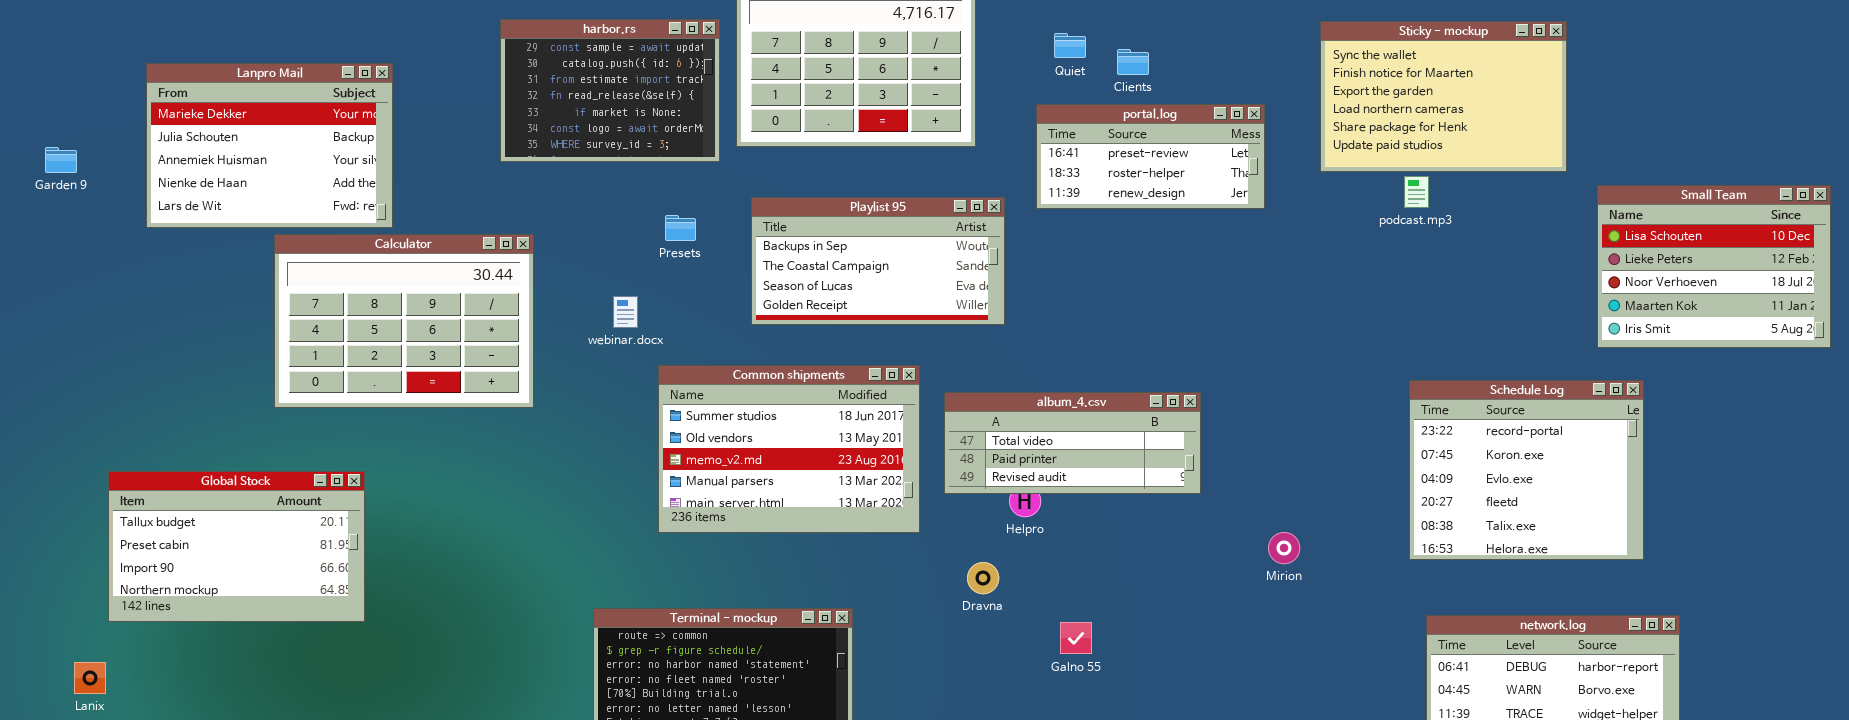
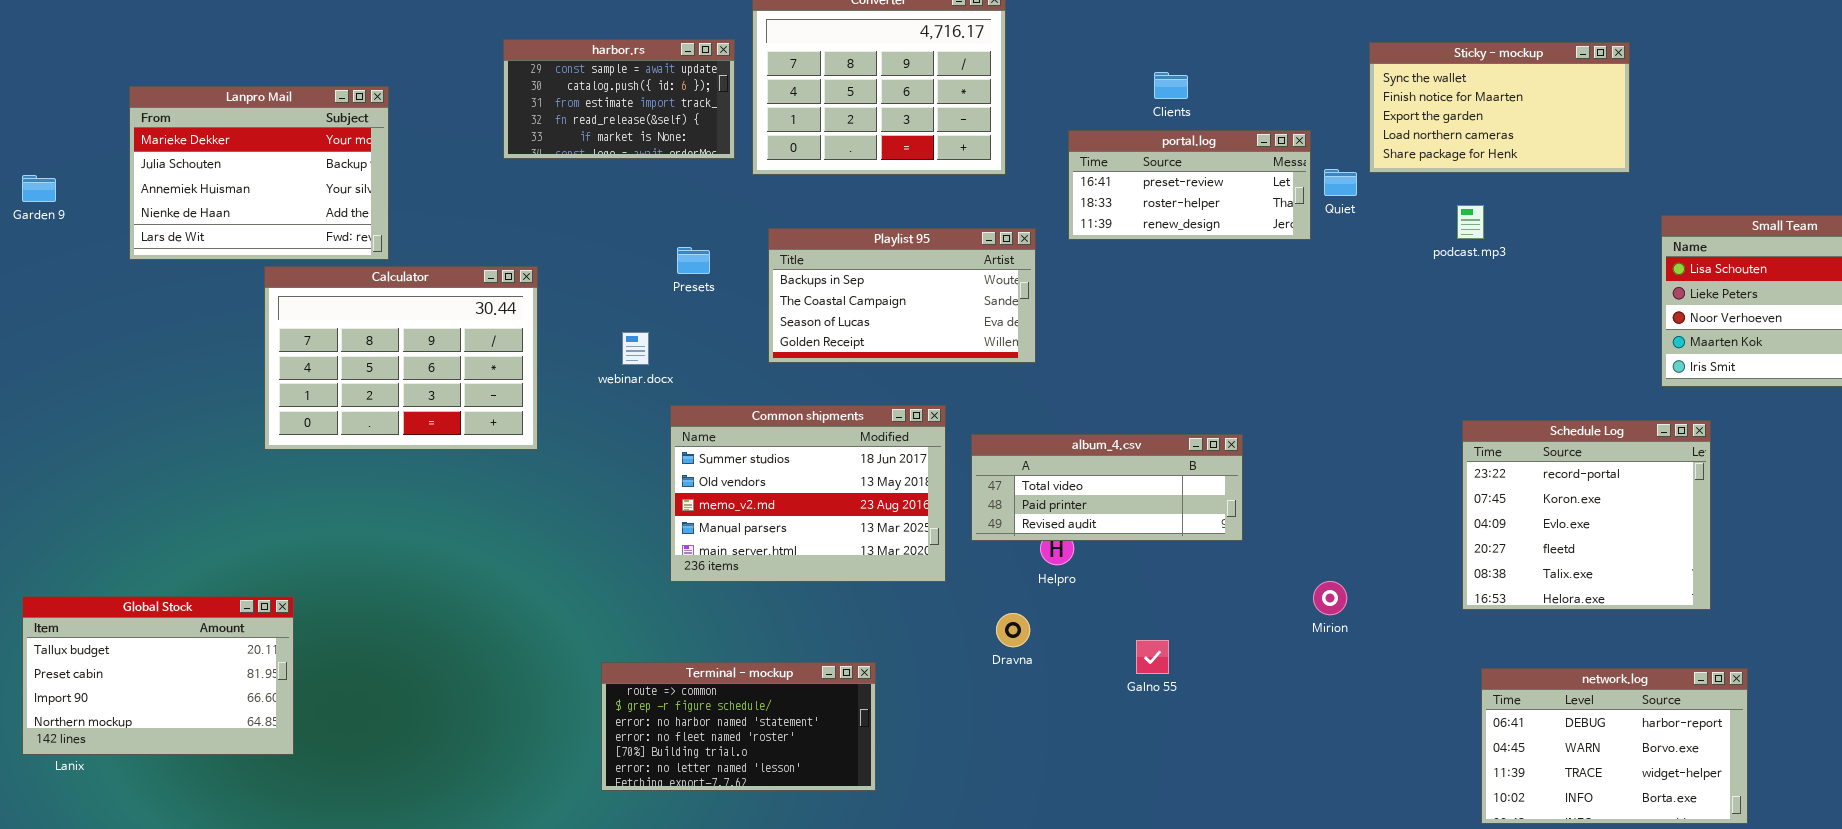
harbor.rs: [500,19,720,162] -> [503,39,735,159], resized
Sticky - mockup: [1320,21,1567,172] -> [1369,42,1630,173], resized
Quiet: [1054,33,1086,58] -> [1324,169,1357,196], moved
Global Stock: [108,471,365,622] -> [22,596,294,755], moved
Galno 55: [1060,622,1092,654] -> [1136,640,1169,674], moved

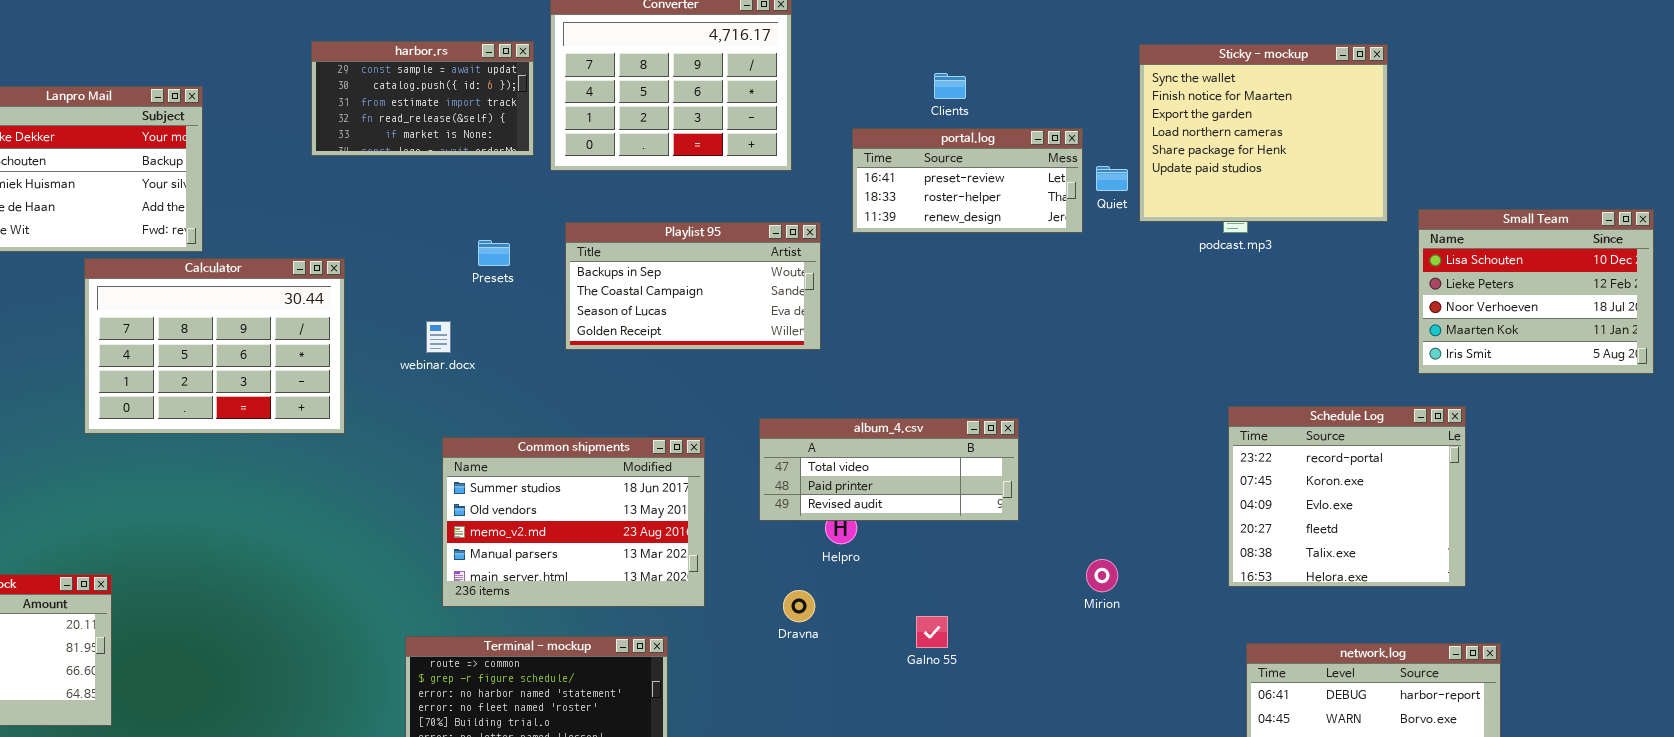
Sticky - mockup: [1369,42,1630,173] -> [1139,44,1388,222], resized
Common shipments: [670,405,946,582] -> [442,437,705,607], moved

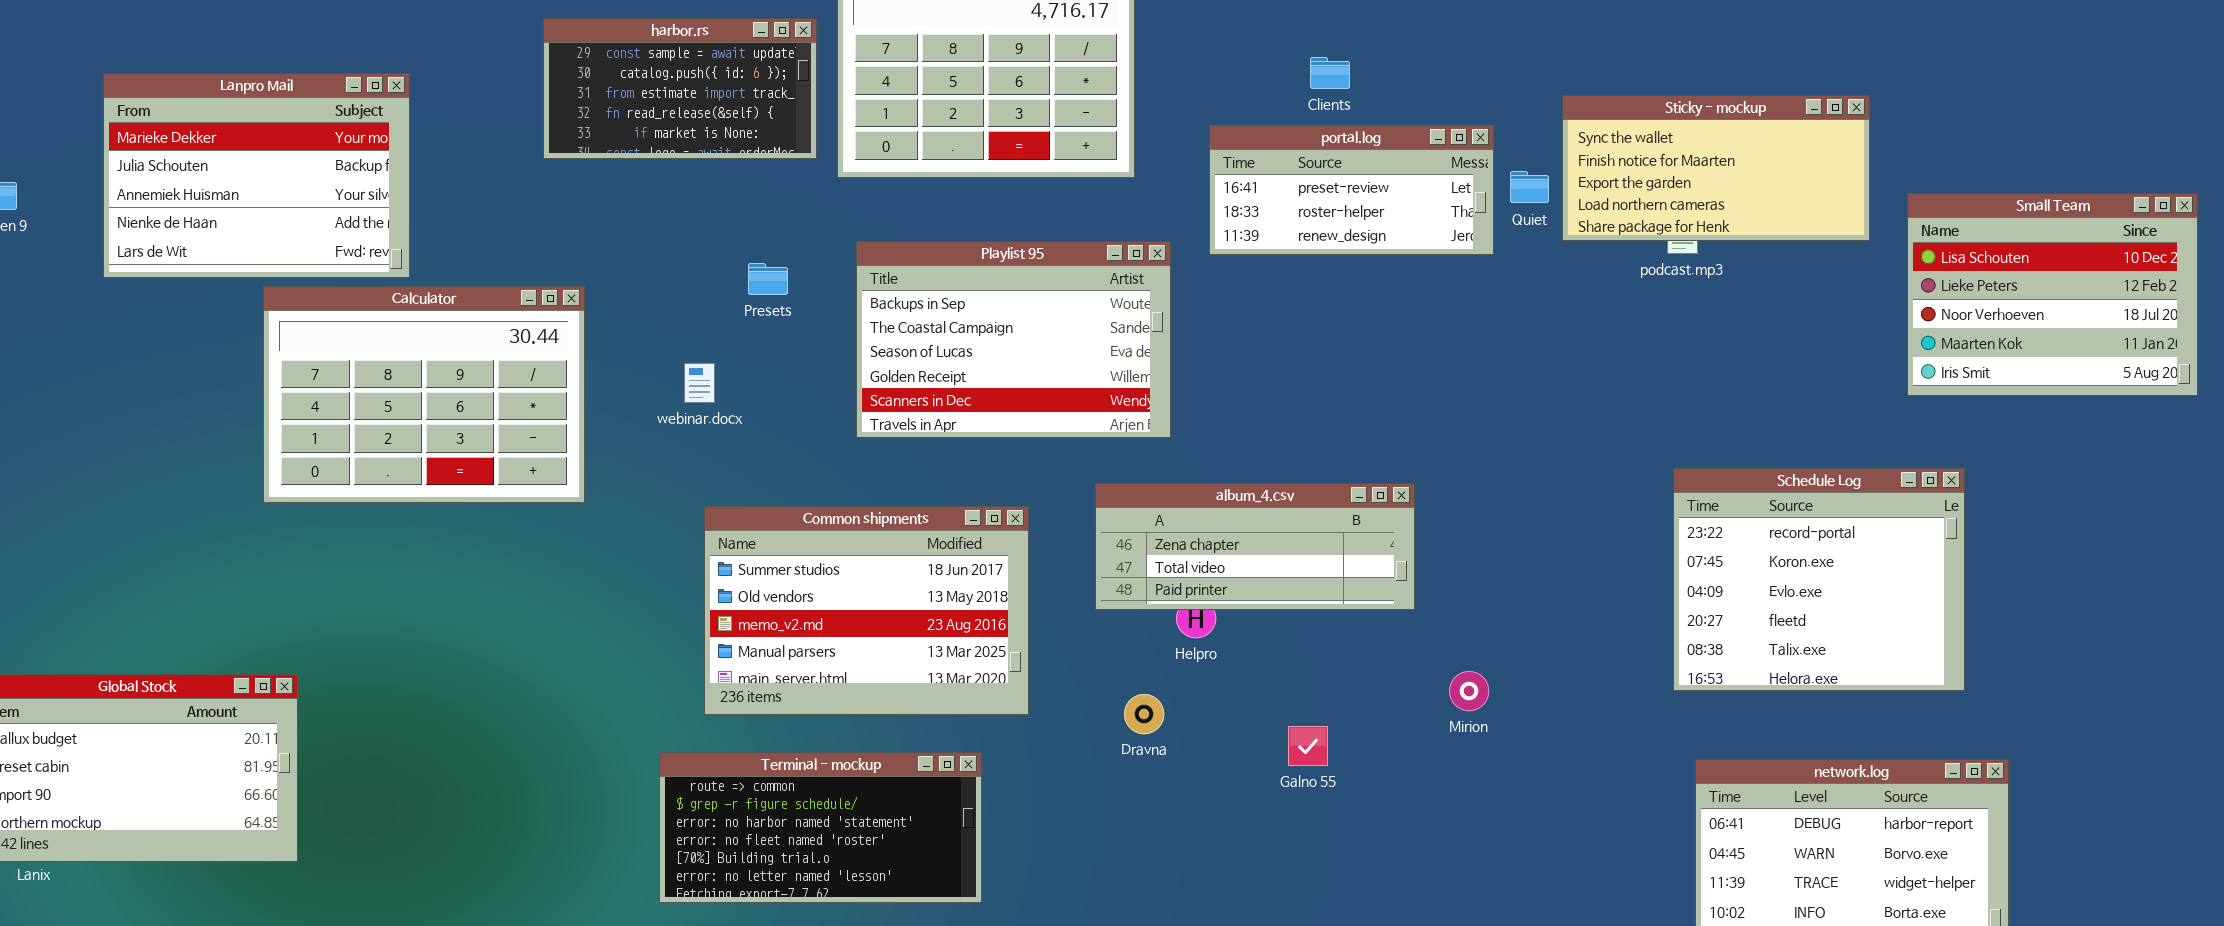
Sticky - mockup: [1139,44,1388,222] -> [1562,95,1870,241], resized
Small Team: [1418,209,1654,374] -> [1907,193,2198,396], moved
Playlist 95: [565,222,821,350] -> [856,241,1171,438], resized
album_4.csv: [759,418,1019,521] -> [1095,483,1415,610], scrolled up 1 row
Mirion: [1086,559,1118,592] -> [1449,671,1489,711], moved

